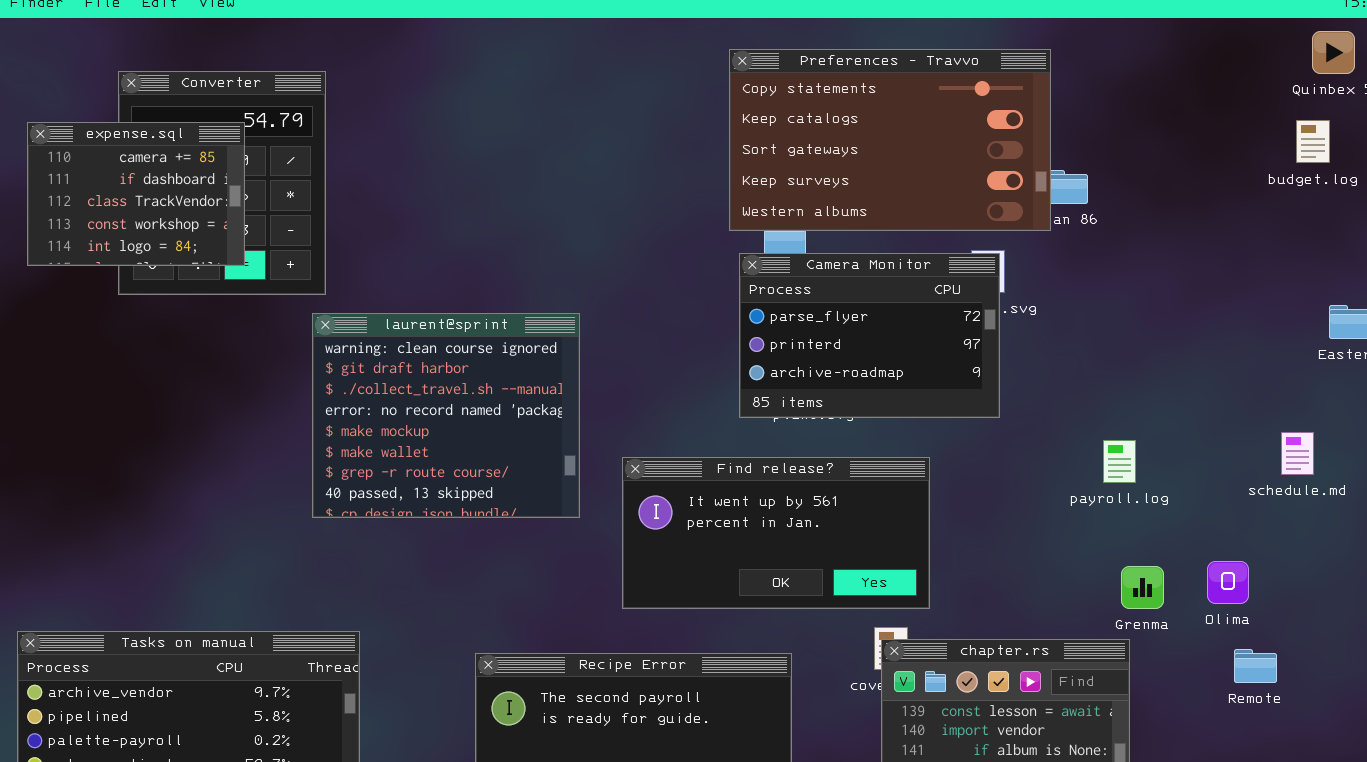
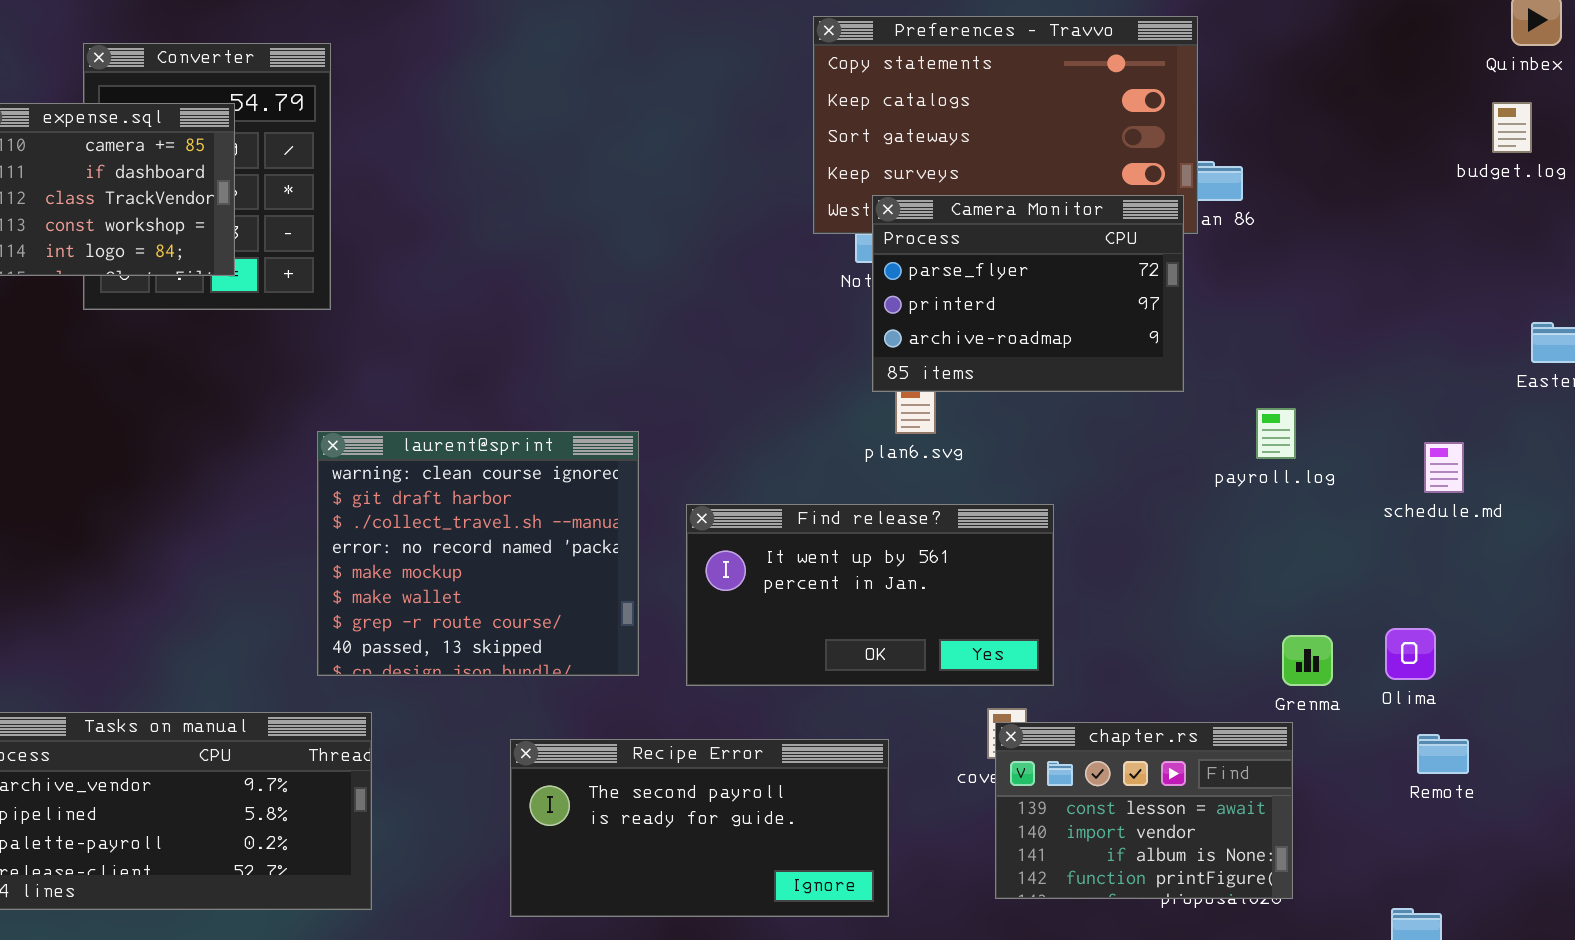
Camera Monitor: [739,253,1000,418] -> [872,195,1184,392], moved
laurent@sprint: [312,313,580,518] -> [317,431,639,676], moved
schedule.md: [1281,432,1314,475] -> [1424,442,1464,493], moved
payroll.log: [1103,440,1136,483] -> [1256,408,1296,459], moved

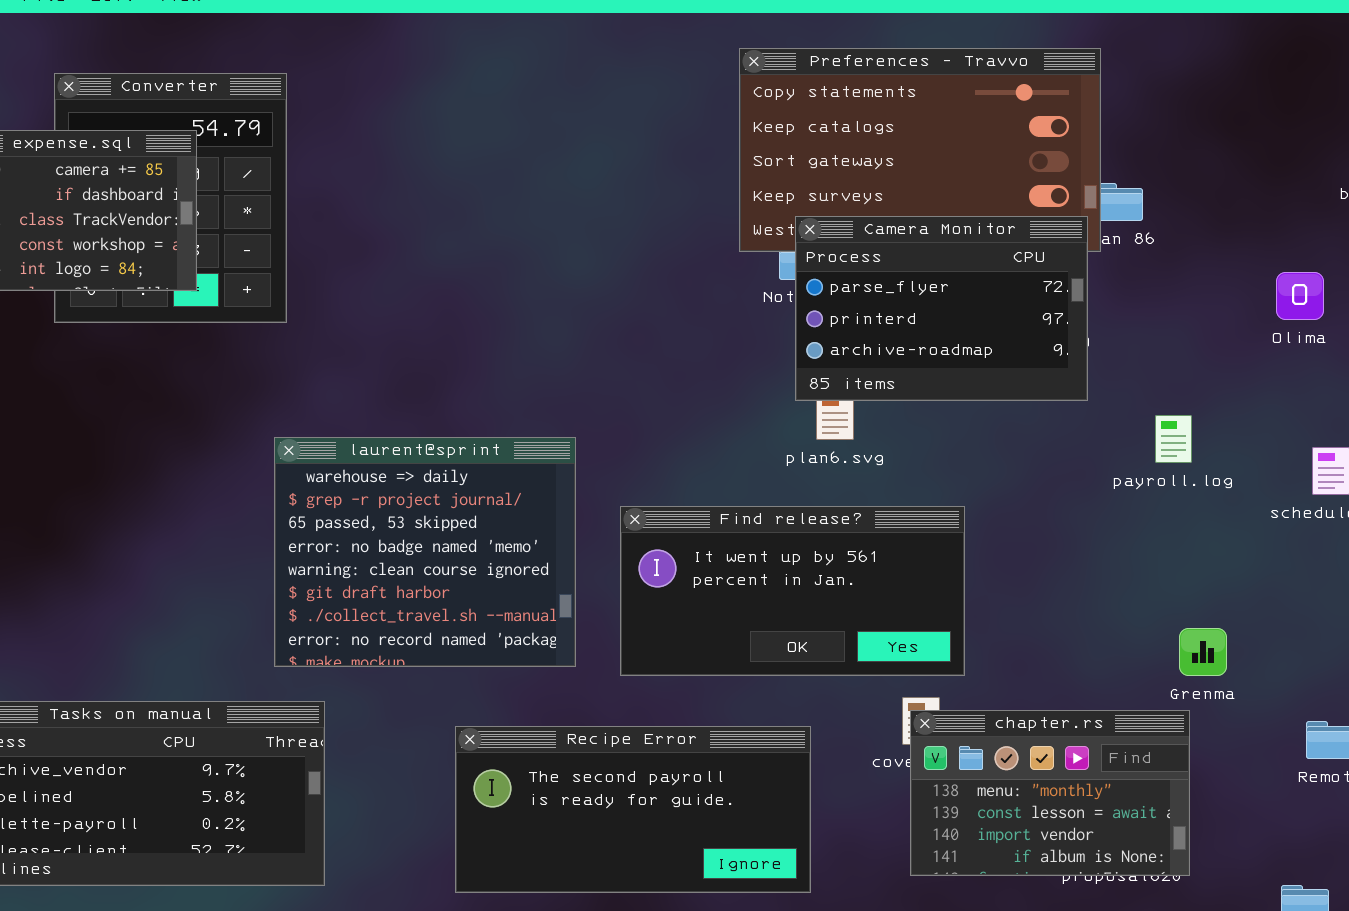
laurent@sprint: [317,431,639,676] -> [274,437,576,667], scrolled up 4 rows
Olima: [1385,628,1436,680] -> [1276,272,1324,320], moved
chapter.rs: [995,722,1293,899] -> [910,710,1190,876], scrolled up 1 row

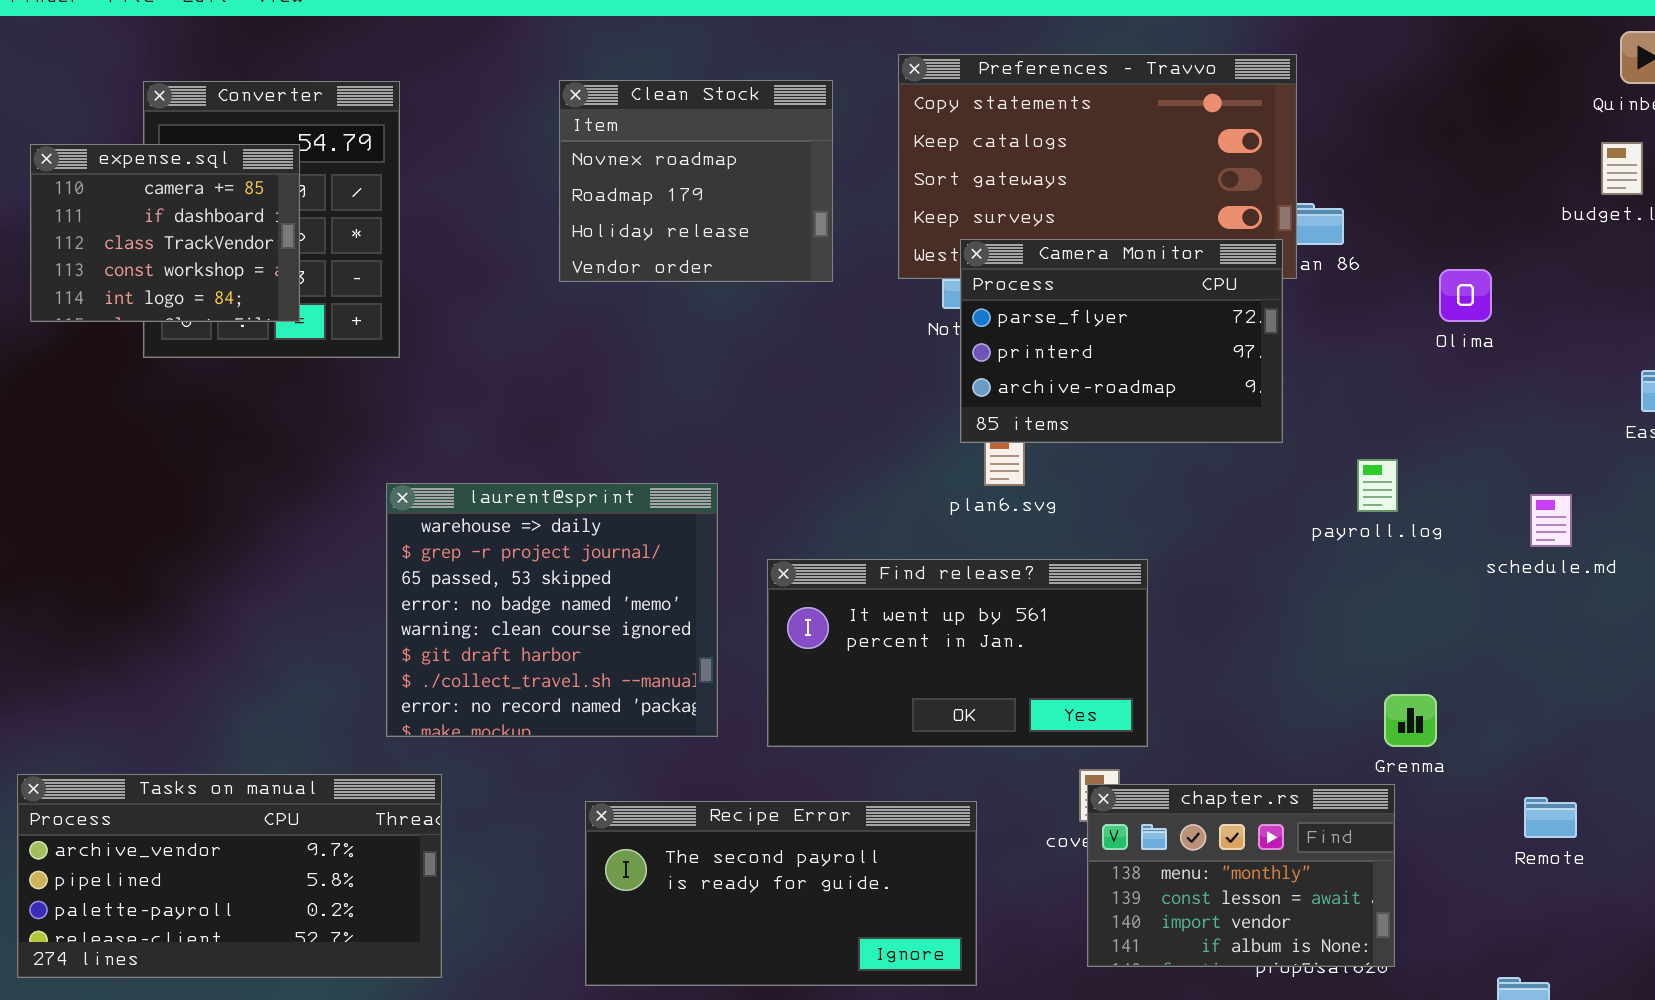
Clean Stock: none -> [559,80,833,282], opened
Olima: [1276,272,1324,320] -> [1439,269,1492,322], moved

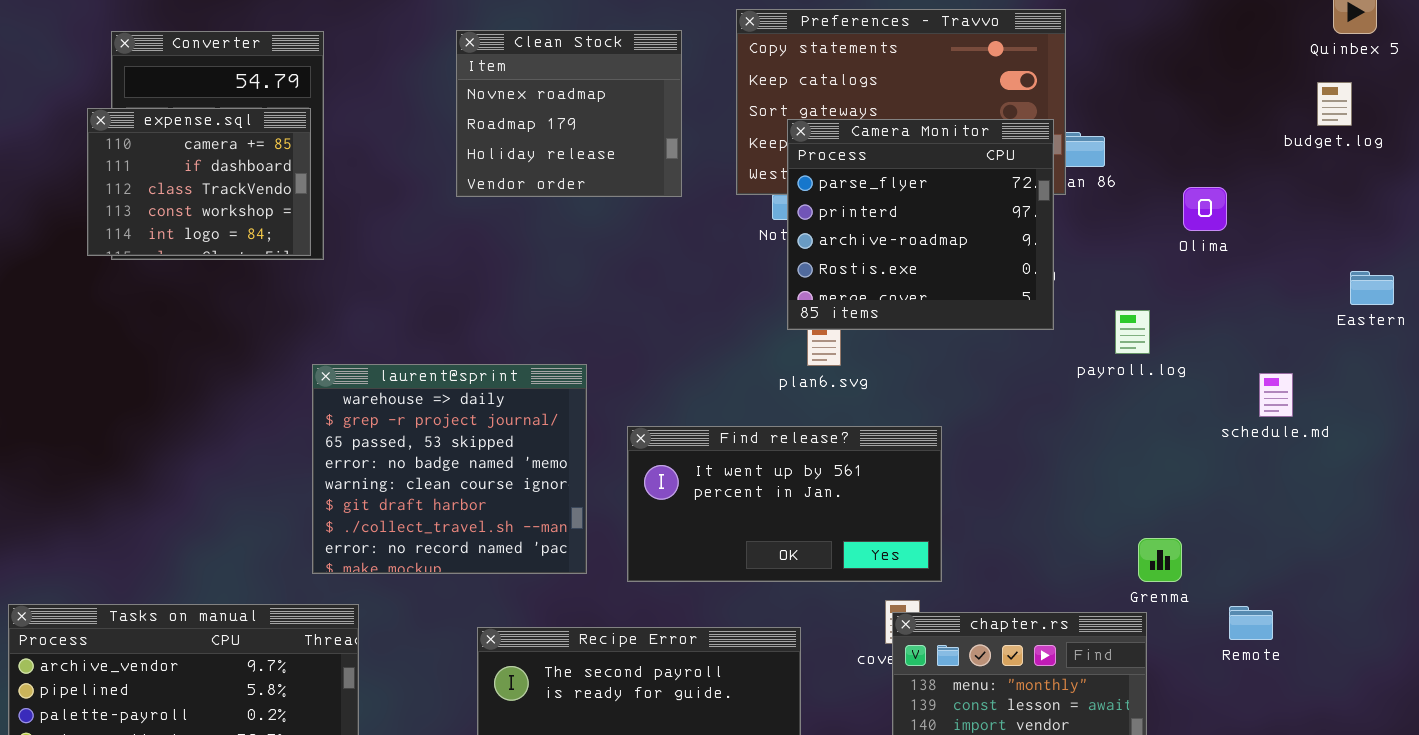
expense.sql: [30,144,300,322] -> [87,108,311,256], moved
Camera Monitor: [960,239,1283,443] -> [787,119,1054,330], resized
payroll.log: [1357,459,1398,512] -> [1115,310,1150,354], moved
Remote: [1524,797,1577,838] -> [1229,606,1273,640], moved

